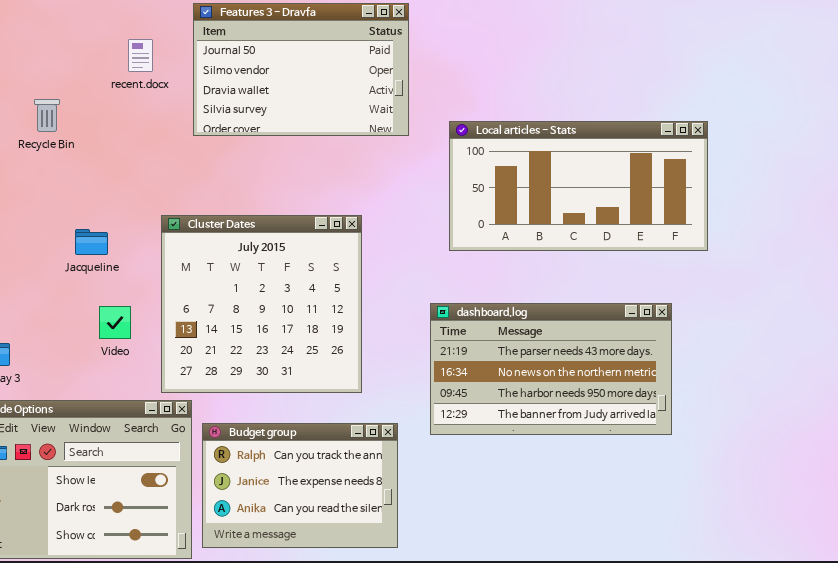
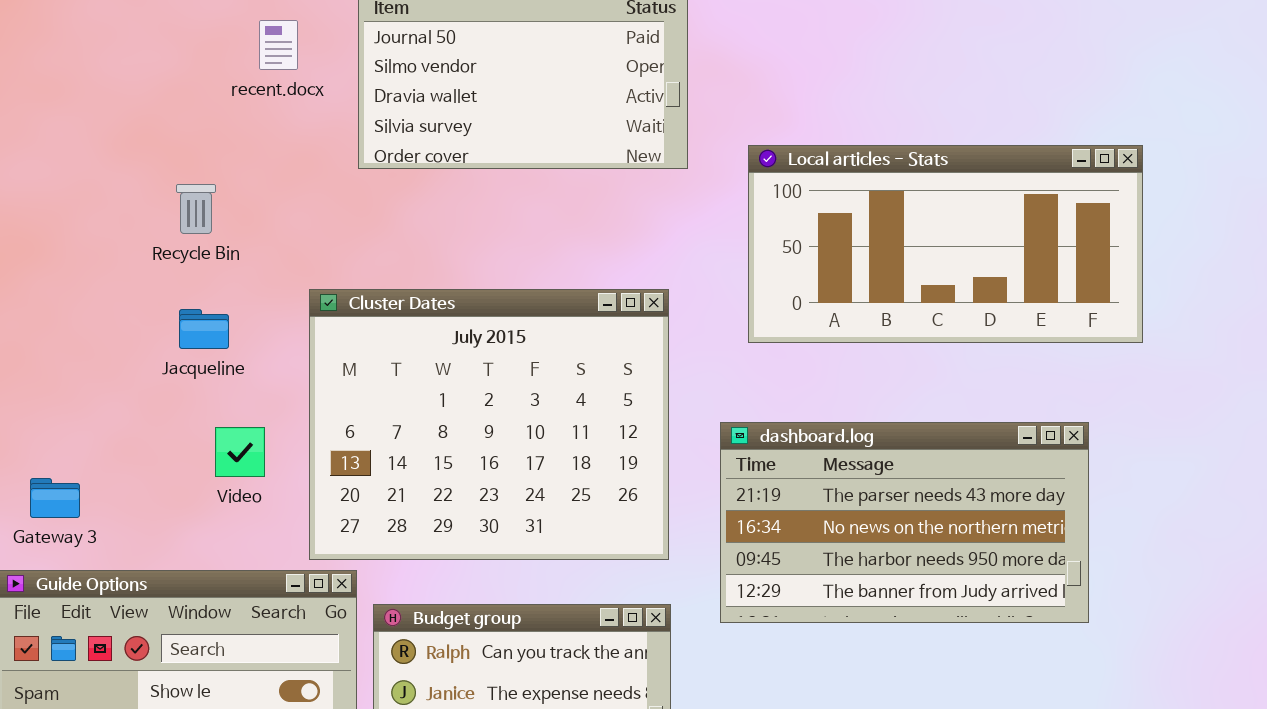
Recycle Bin: [34,99,60,132] -> [176,184,216,234], moved
Cluster Dates: [161,215,362,393] -> [309,289,669,560], resized

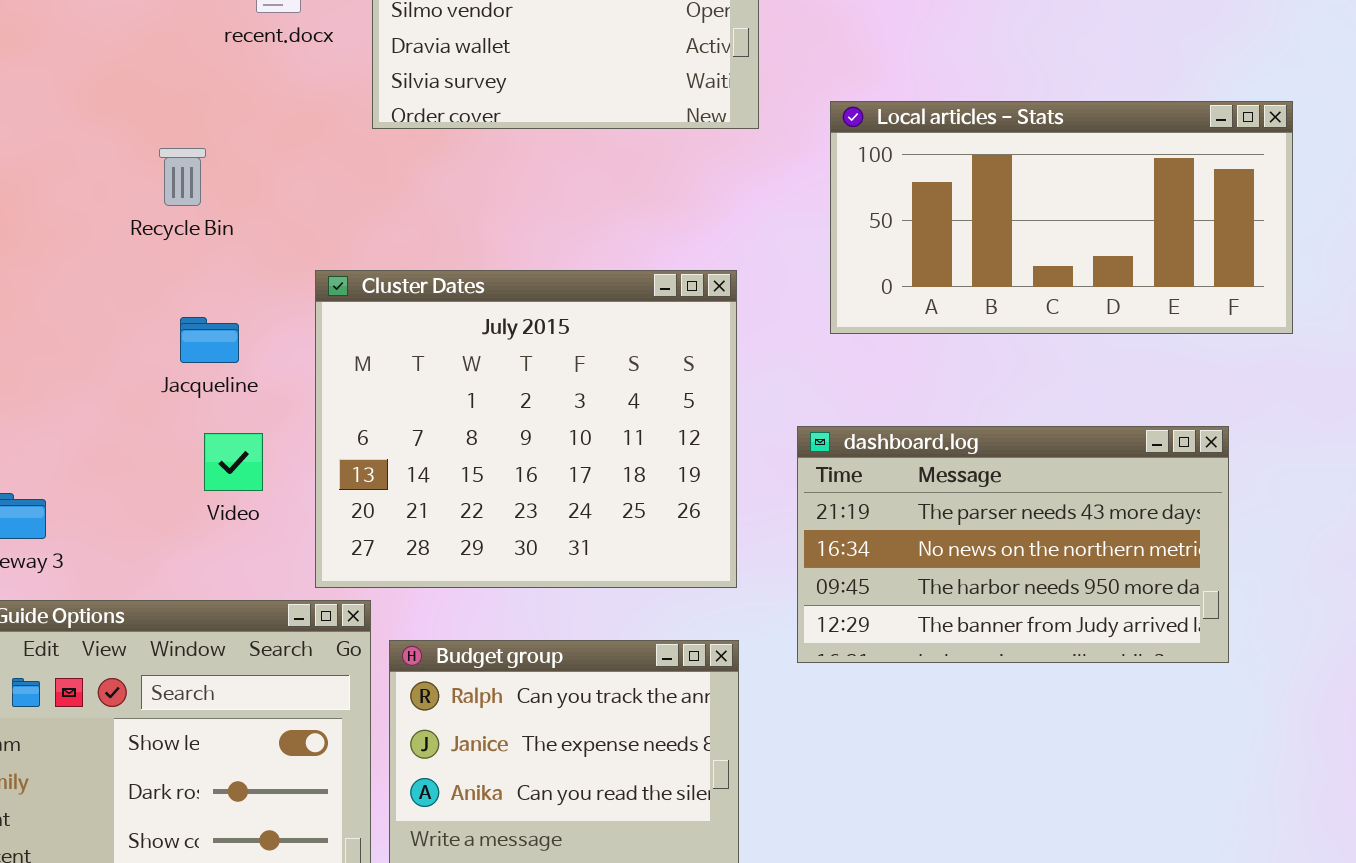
Jacqueline: [179,309,229,349] -> [180,317,239,363], moved

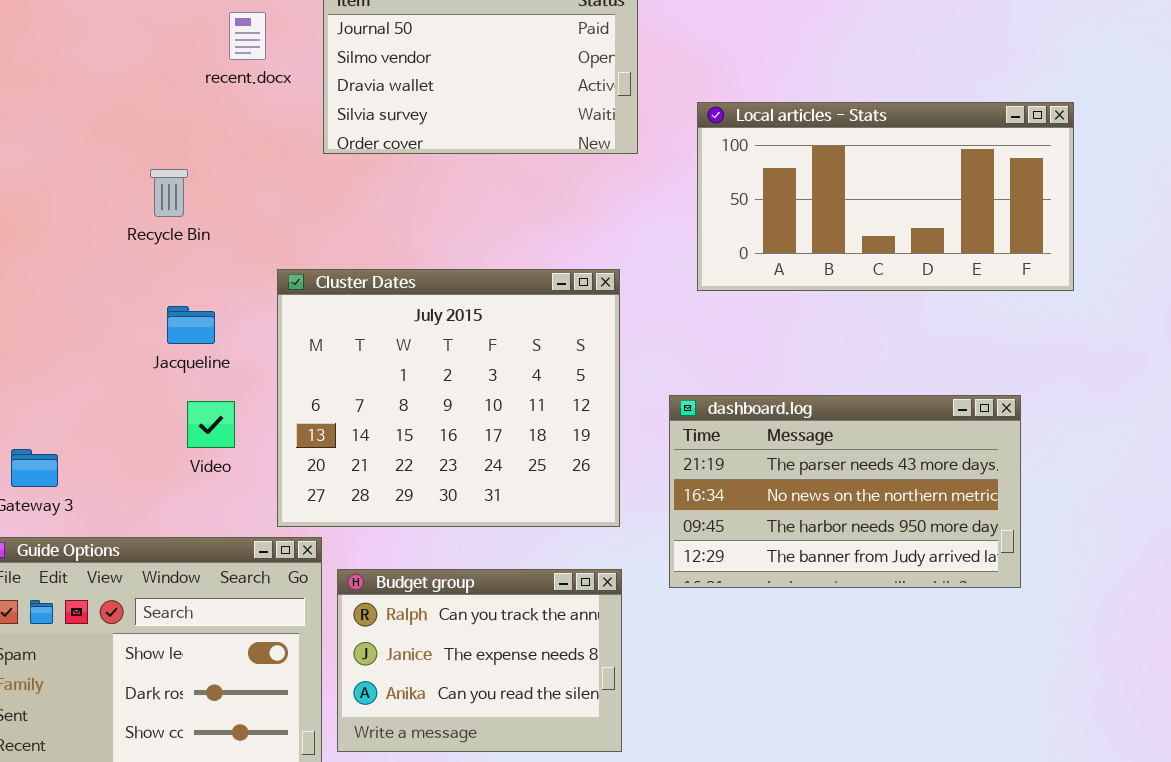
Local articles - Stats: [830,101,1293,334] -> [697,102,1074,291], moved

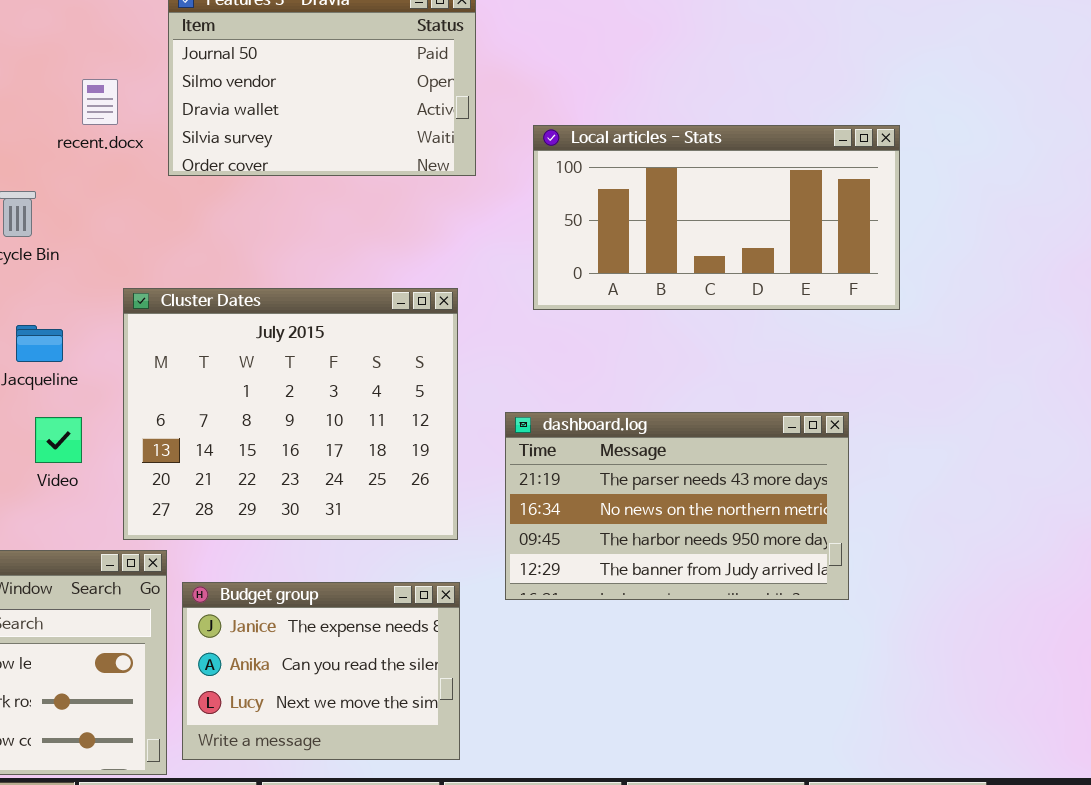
recent.docx: [229,12,266,60] -> [82,79,118,125], moved
Budget group: [337,569,622,752] -> [182,582,460,760], scrolled down 1 row

